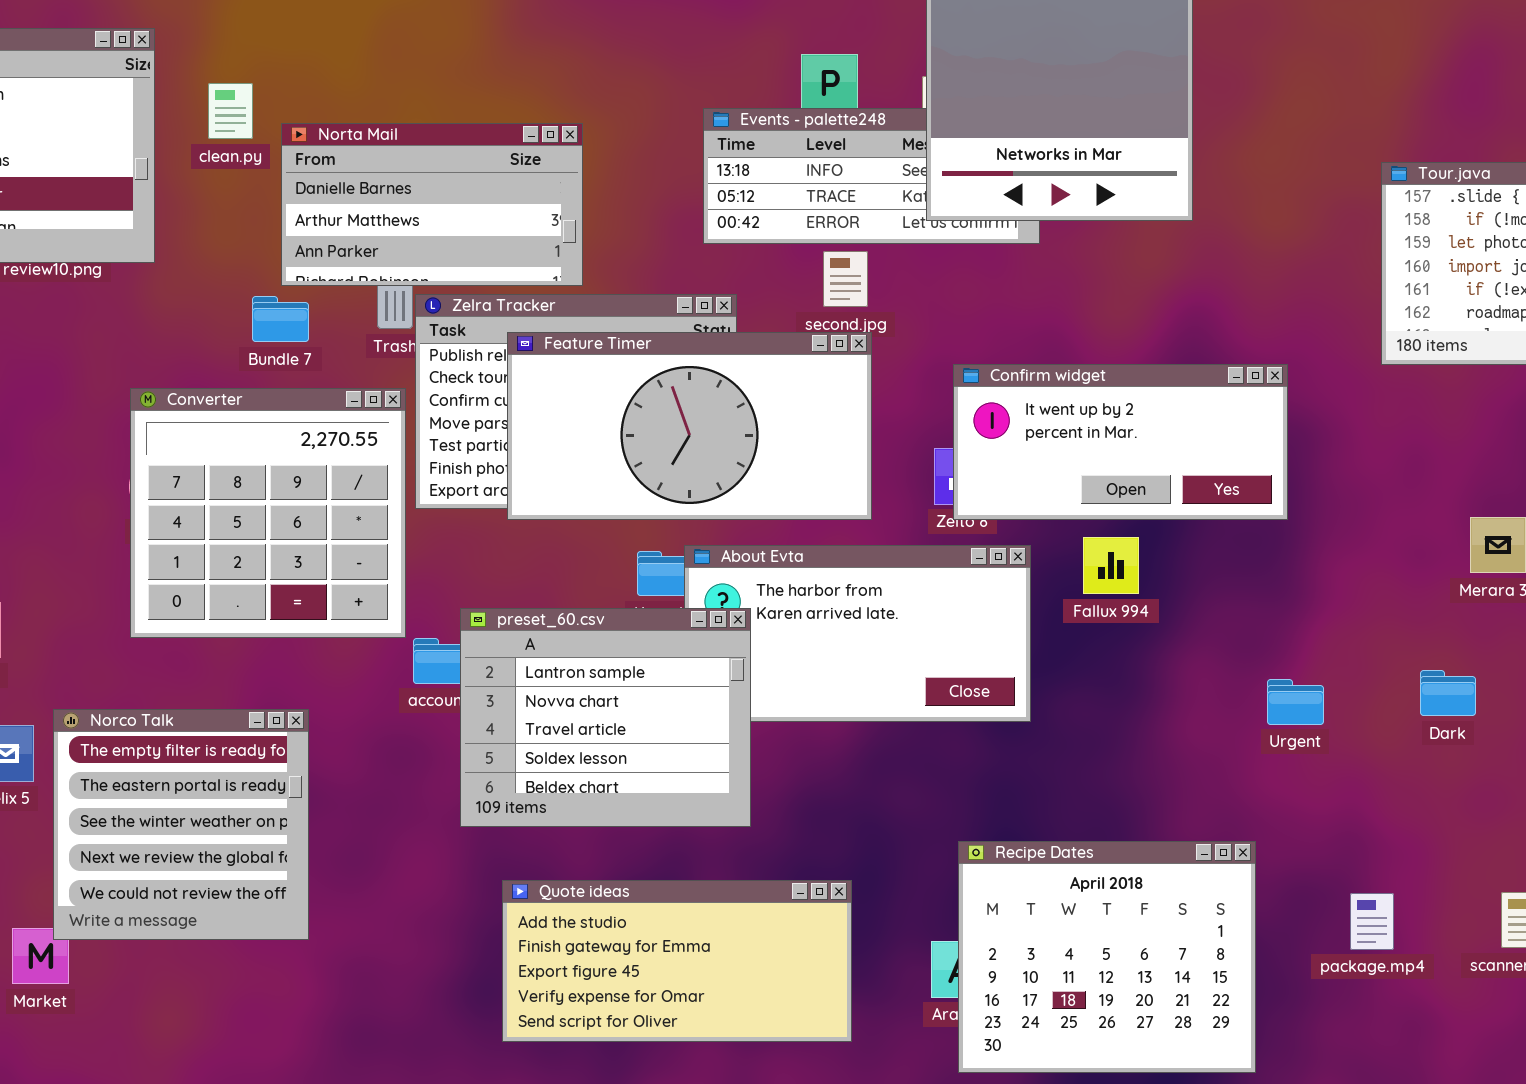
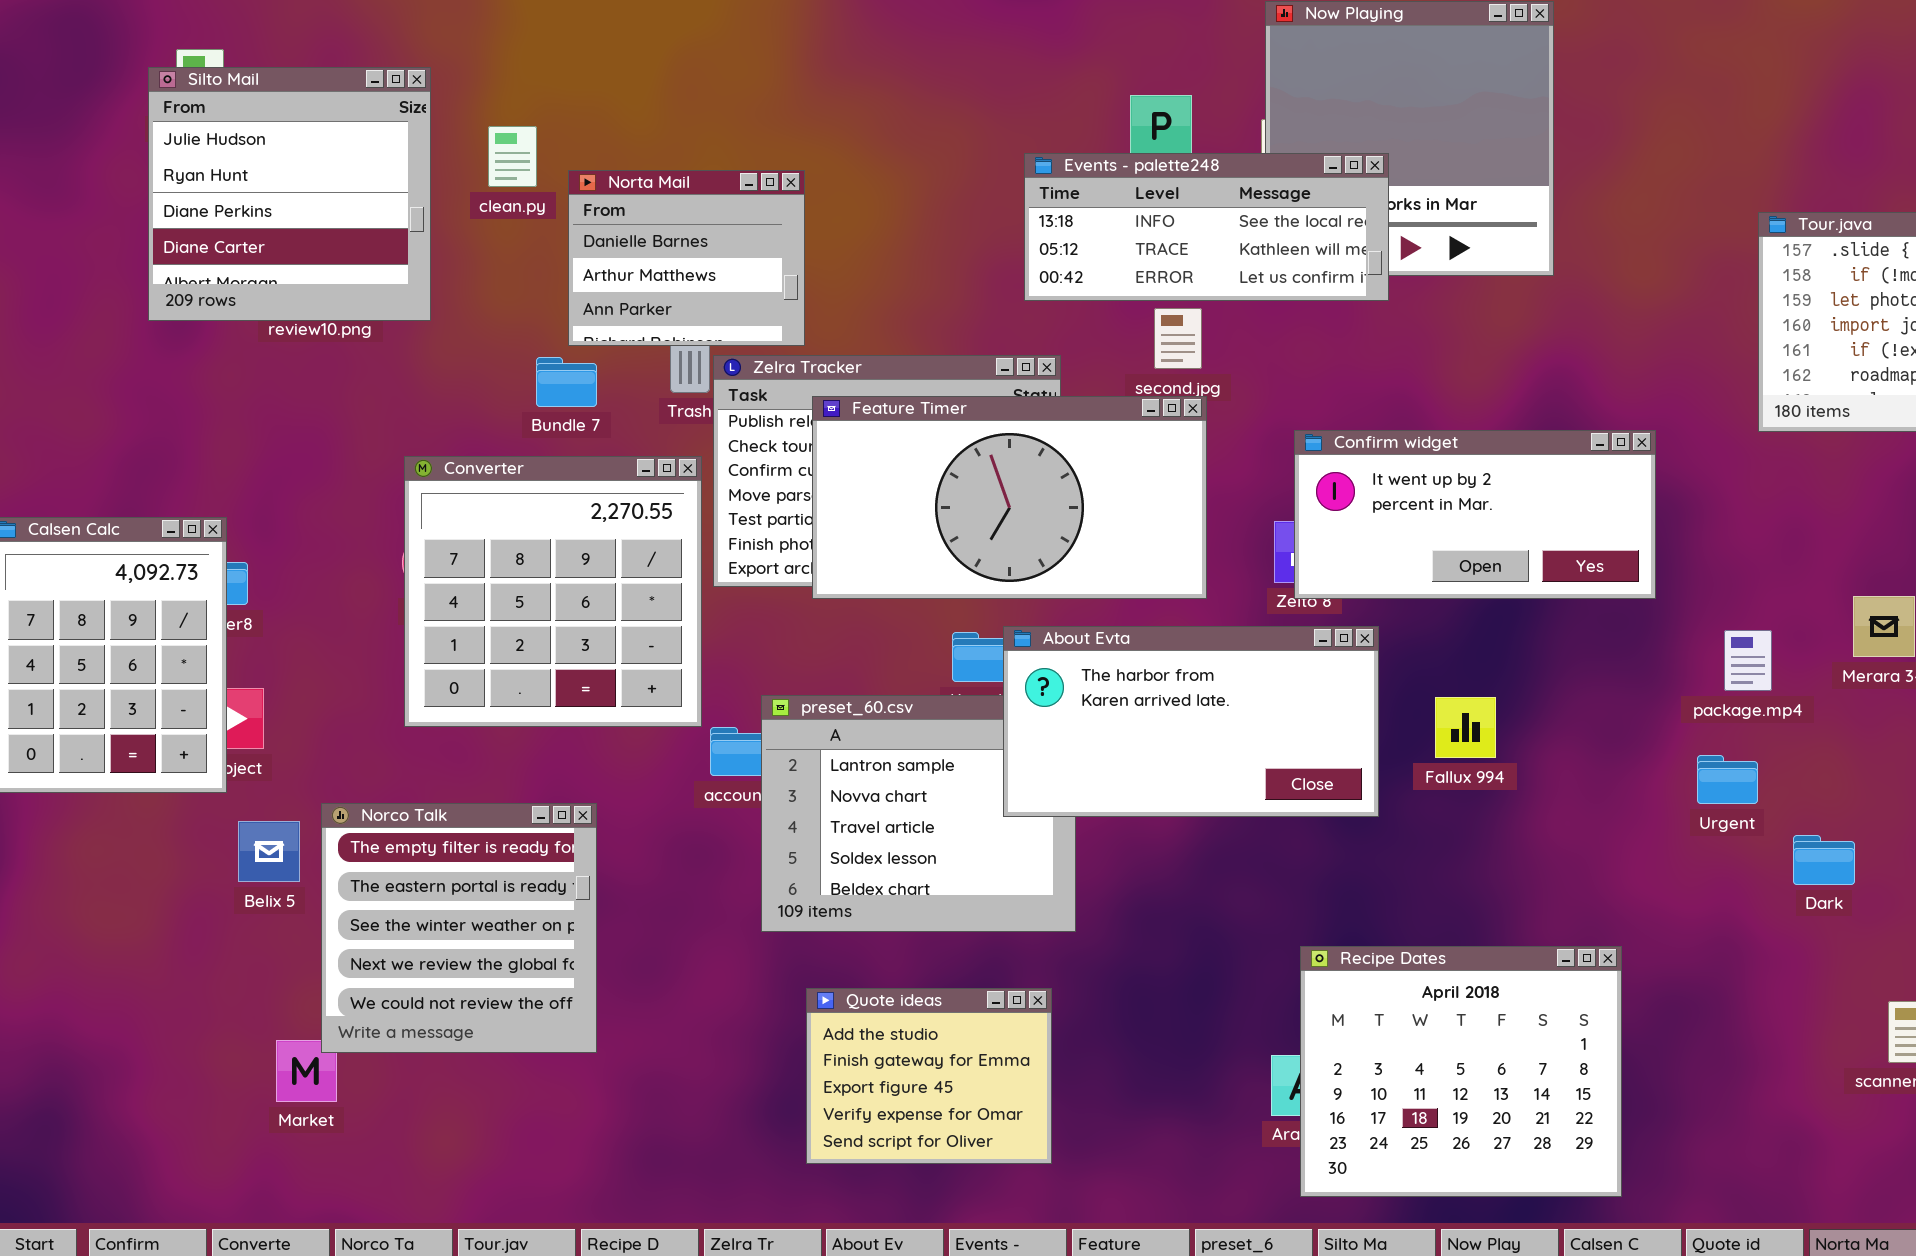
Events - palette248: [703,108,1040,244] -> [1024,153,1389,301], raised
Norta Mail: [281,123,583,286] -> [568,170,805,346], resized
Fallux 994: [1083,537,1139,594] -> [1435,697,1496,758], moved
About Evta: [684,545,1031,722] -> [1003,626,1379,817], raised
Dark: [1420,670,1476,716] -> [1793,835,1855,885], moved
Urgent: [1267,679,1324,725] -> [1697,755,1758,804], moved
Quote ideas: [502,880,852,1042] -> [806,988,1052,1164], resized
package.mp4: [1350,893,1394,950] -> [1724,630,1772,691], moved

